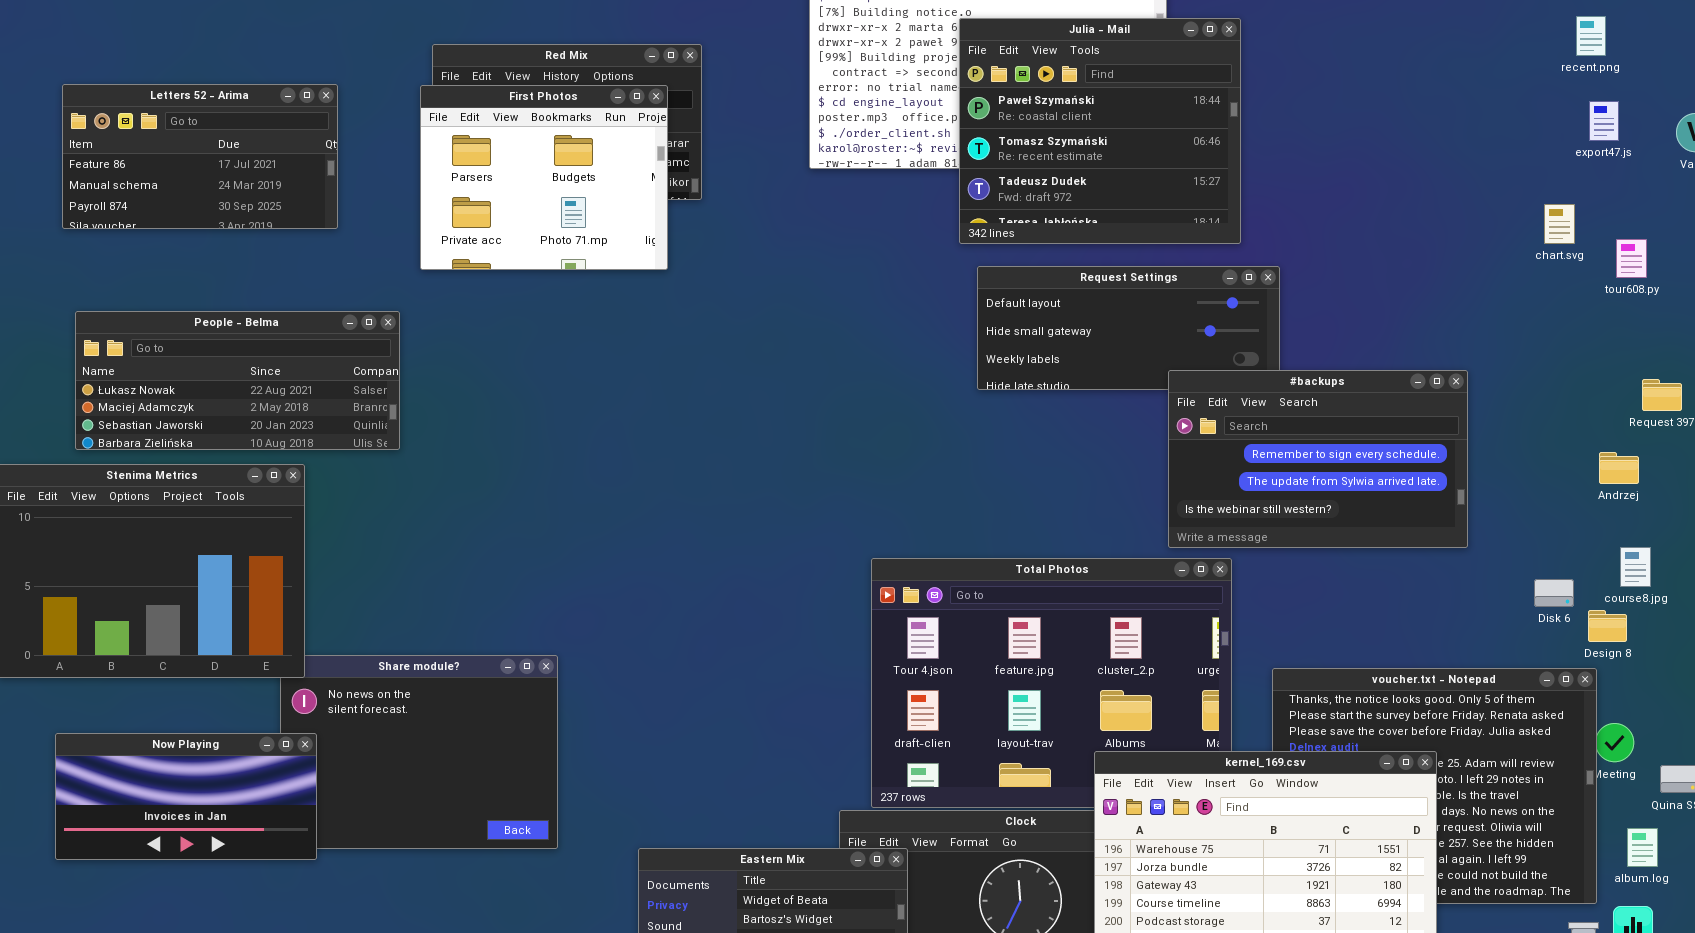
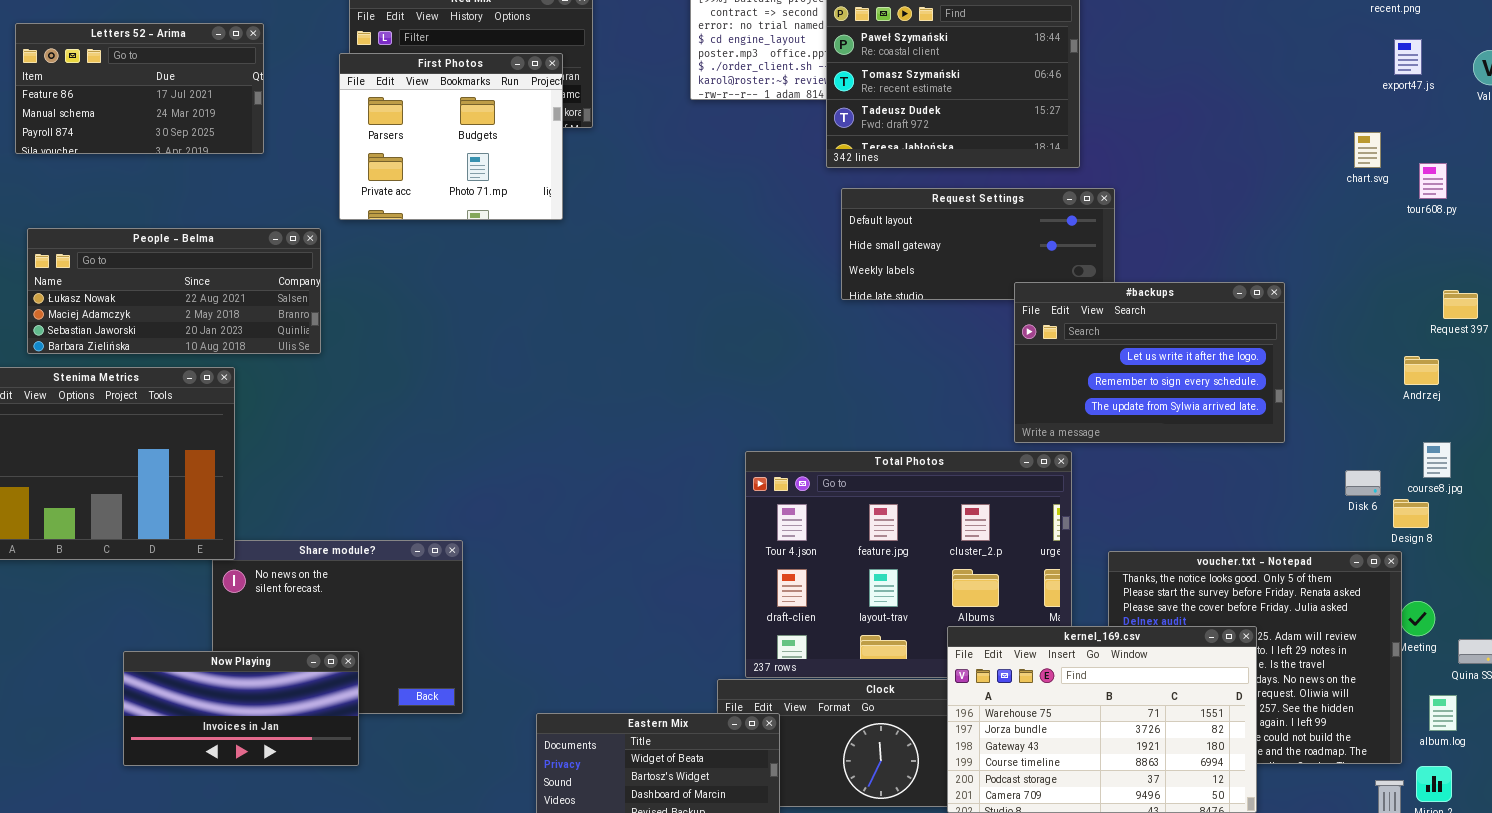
First Photos: [420,85,668,270] -> [339,53,563,220], moved
#backups: [1168,370,1468,548] -> [1014,282,1285,443], scrolled up 1 row
Now Playing: [55,733,317,860] -> [123,651,359,766], moved

